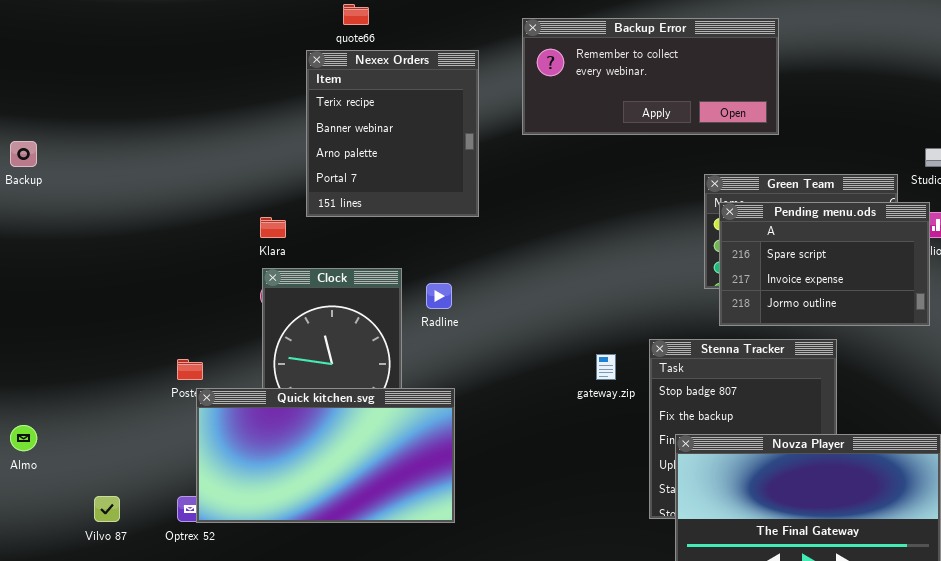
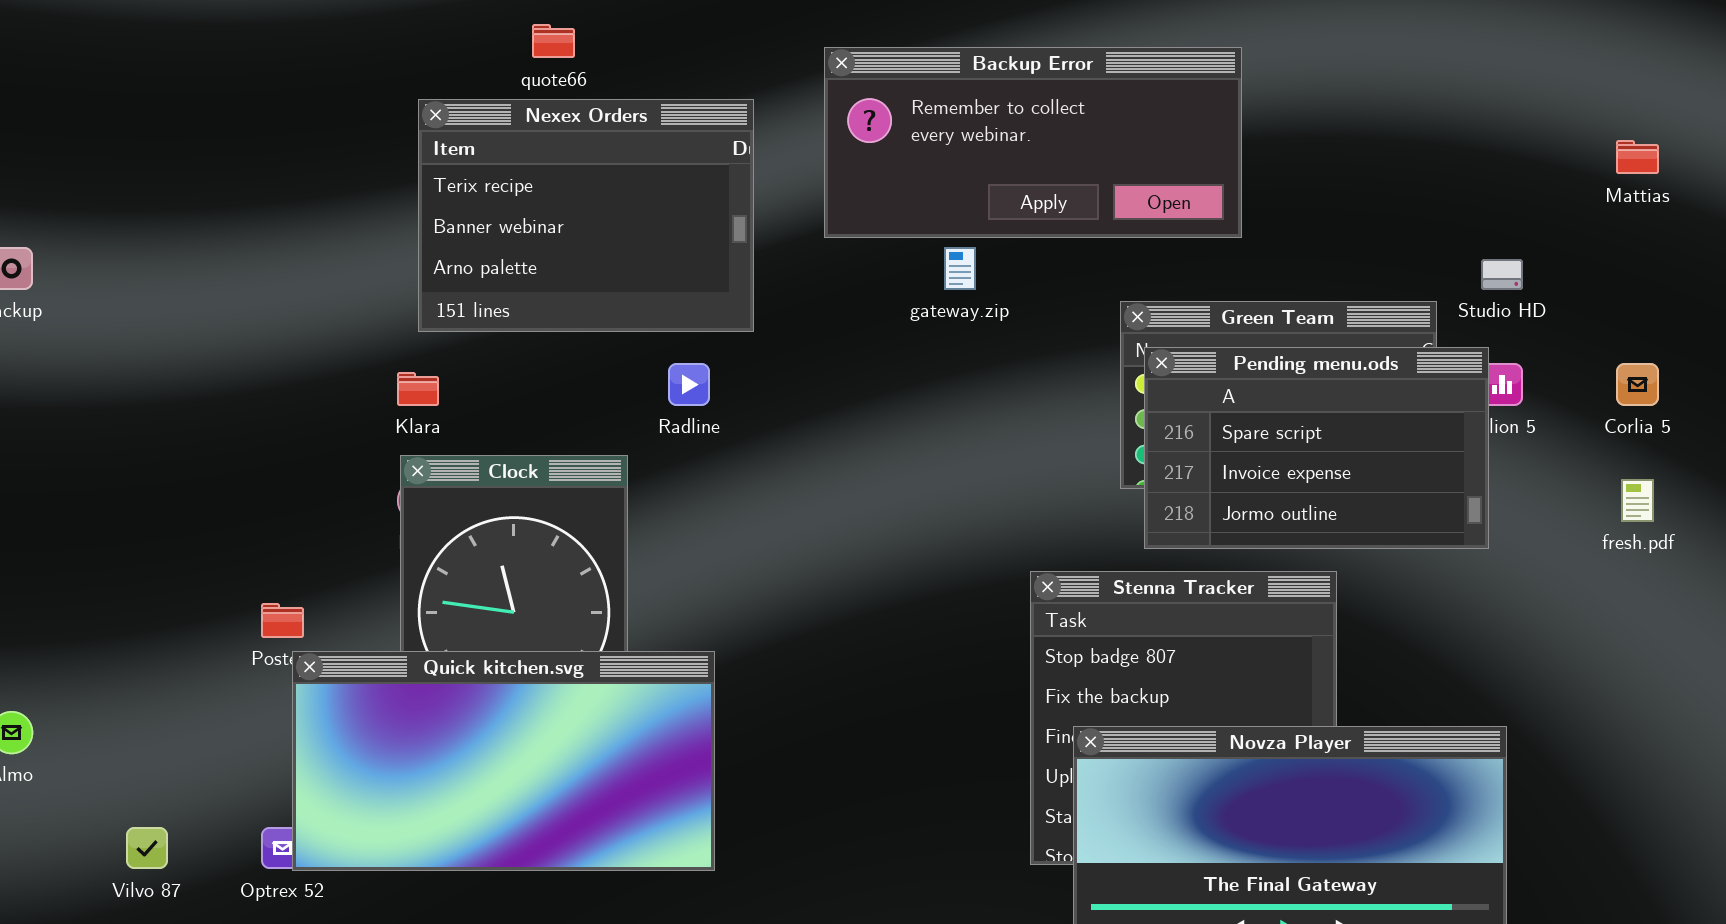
Nexex Orders: [306,50,479,217] -> [418,99,754,332], resized
Radline: [426,283,452,309] -> [668,363,710,406], moved
gateway.zip: [596,354,616,380] -> [944,247,976,290], moved

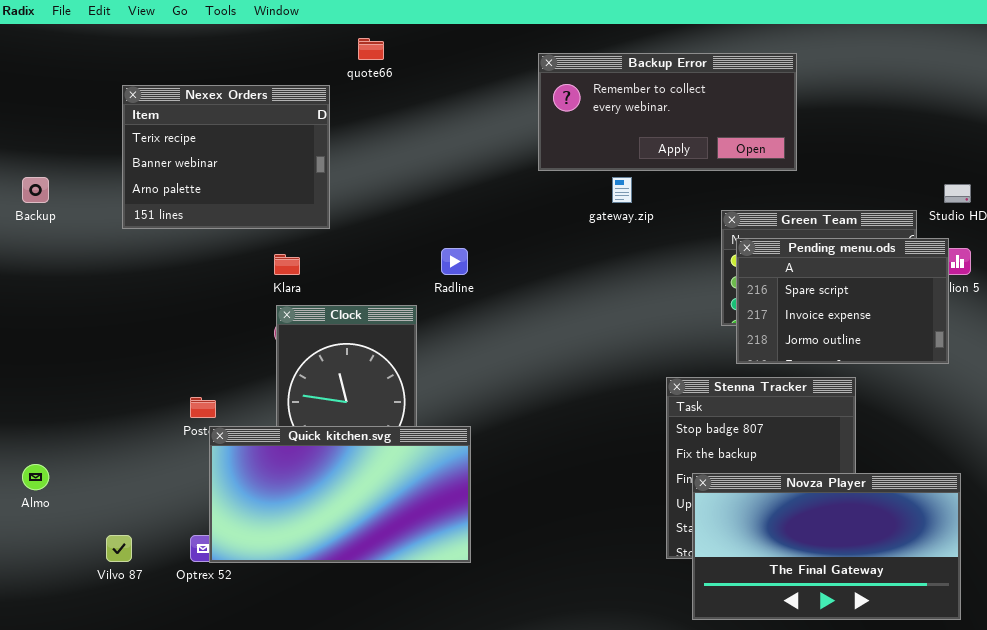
Nexex Orders: [418,99,754,332] -> [122,85,330,229], moved

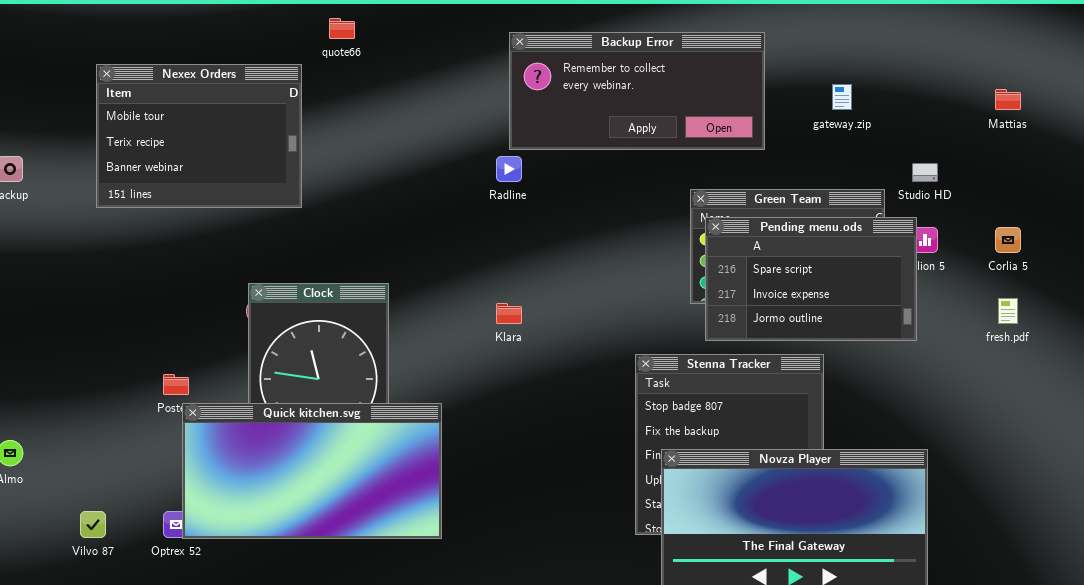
Nexex Orders: [122,85,330,229] -> [96,64,302,208], scrolled up 1 row
gateway.zip: [612,177,632,203] -> [832,84,852,110], moved
Radline: [441,248,468,275] -> [496,156,522,182], moved
Klara: [274,254,300,275] -> [496,303,522,324], moved

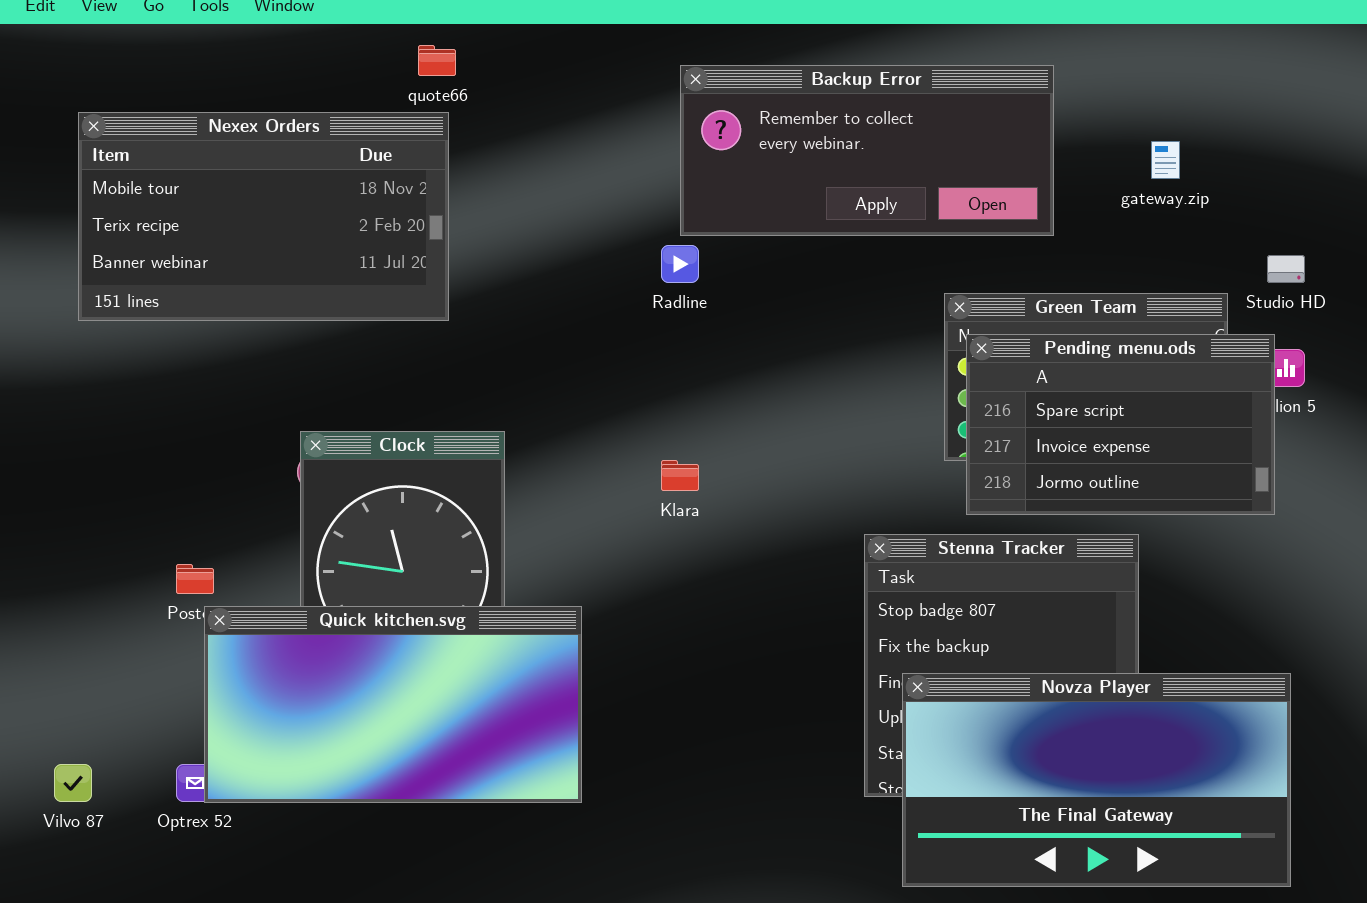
Nexex Orders: [96,64,302,208] -> [78,112,449,321], resized

